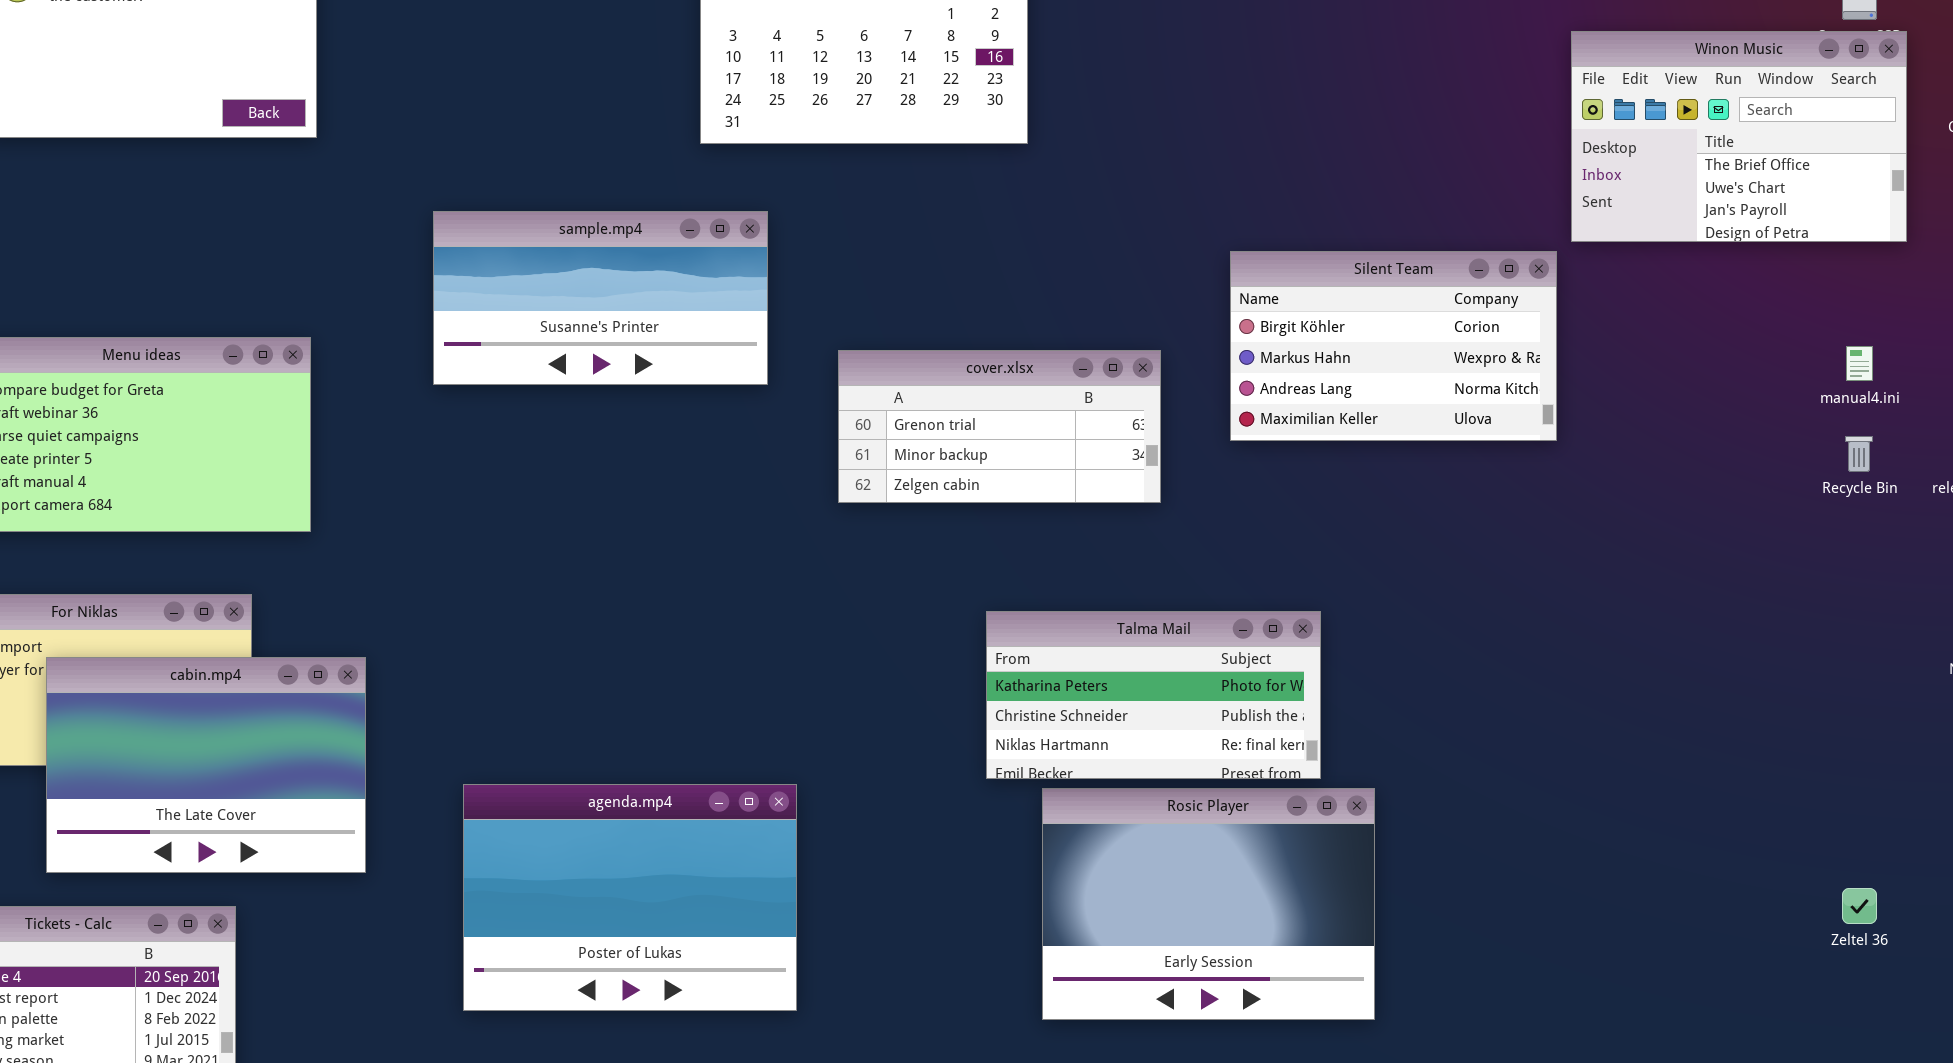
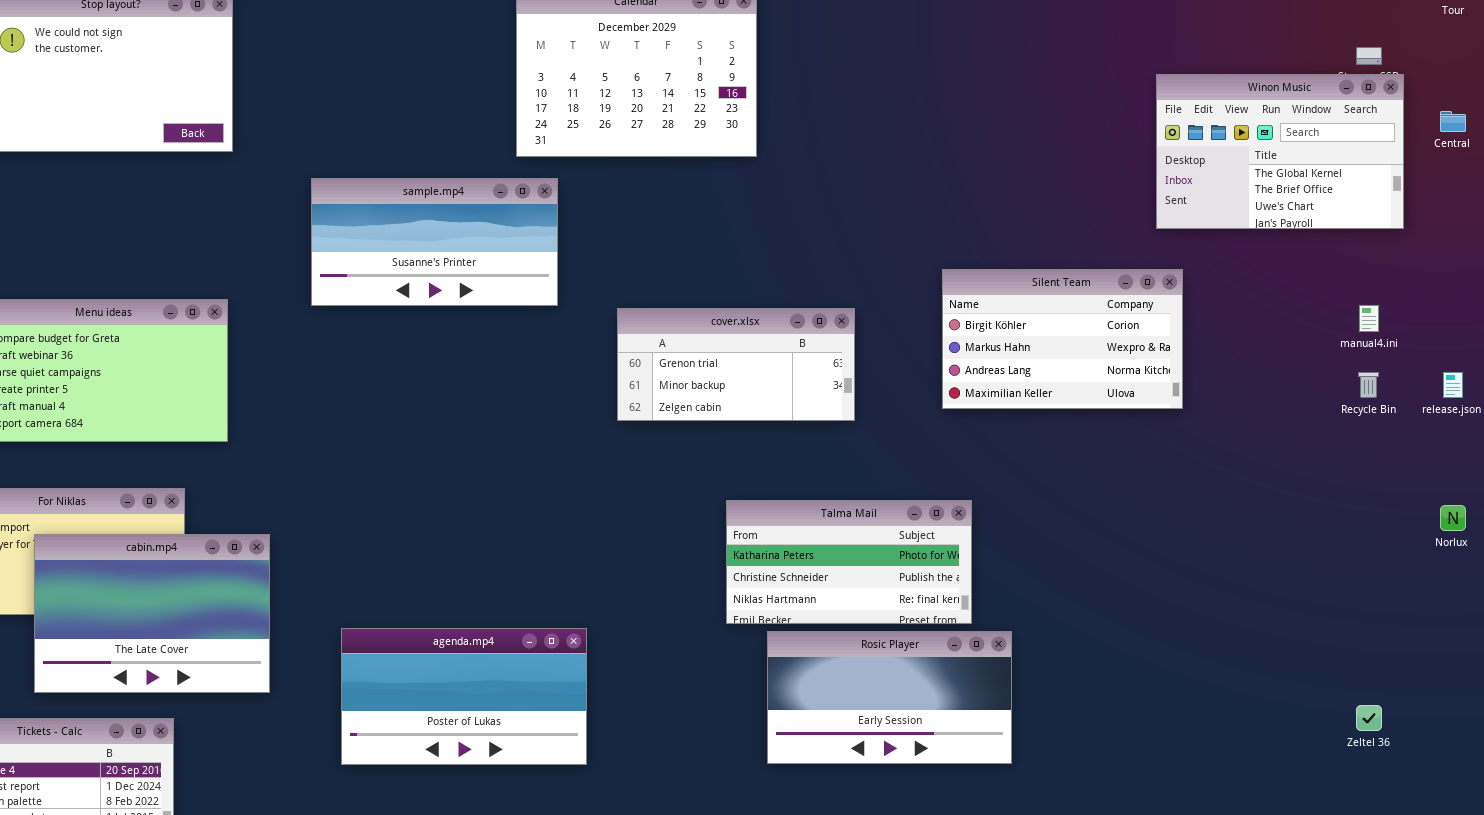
Winon Music: [1571,31,1907,242] -> [1156,74,1404,229], scrolled up 1 row
sample.mp4: [433,211,768,385] -> [311,178,558,306], moved
Silent Team: [1230,251,1557,441] -> [942,269,1183,409], moved
agenda.mp4: [463,784,797,1011] -> [341,628,587,765], resized
Rosic Player: [1042,788,1375,1020] -> [767,631,1012,764], resized

